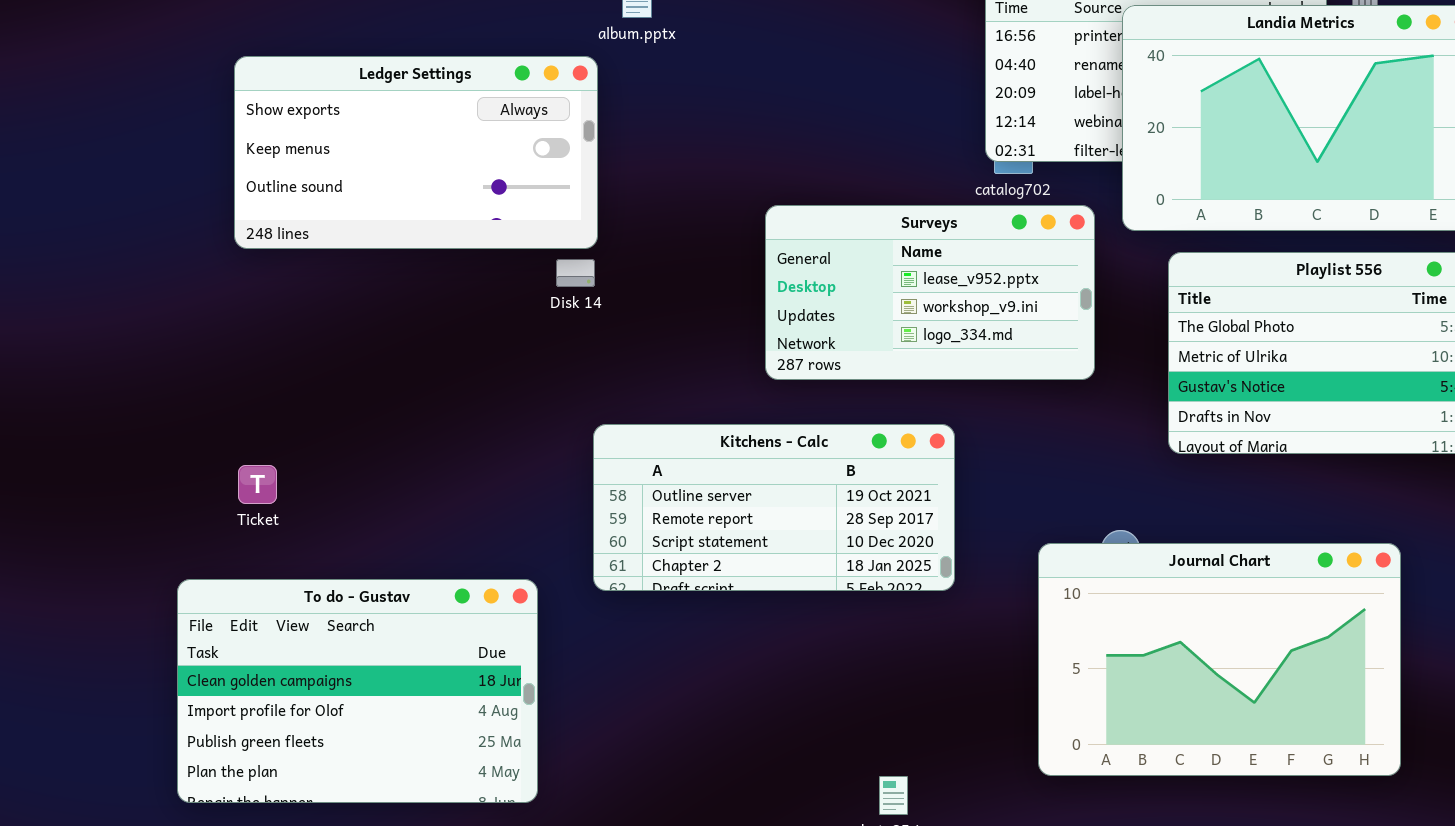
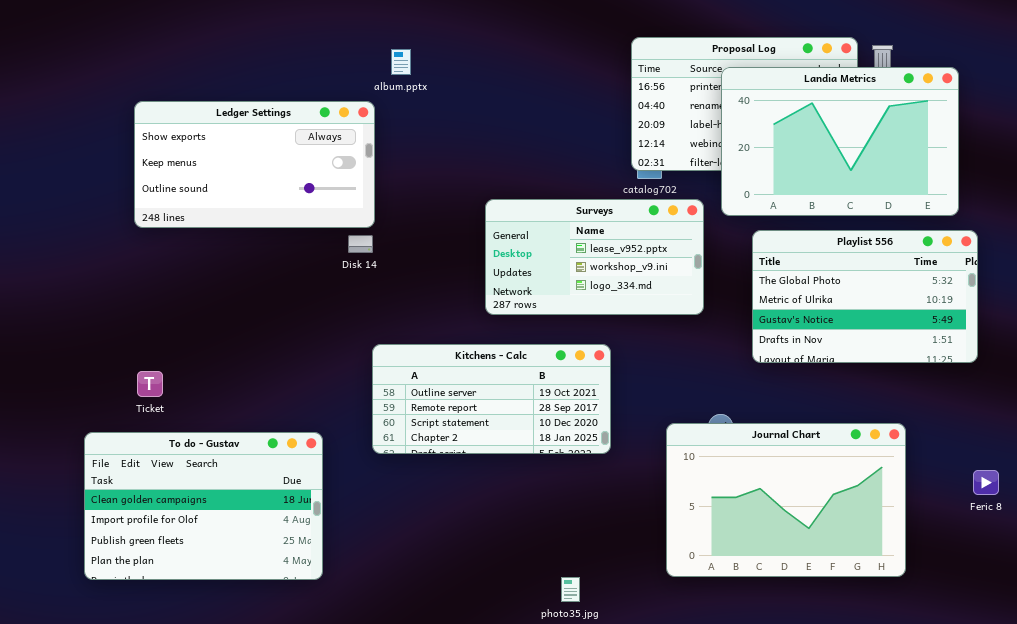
To do - Gustav: [177,579,538,803] -> [84,432,323,580], moved

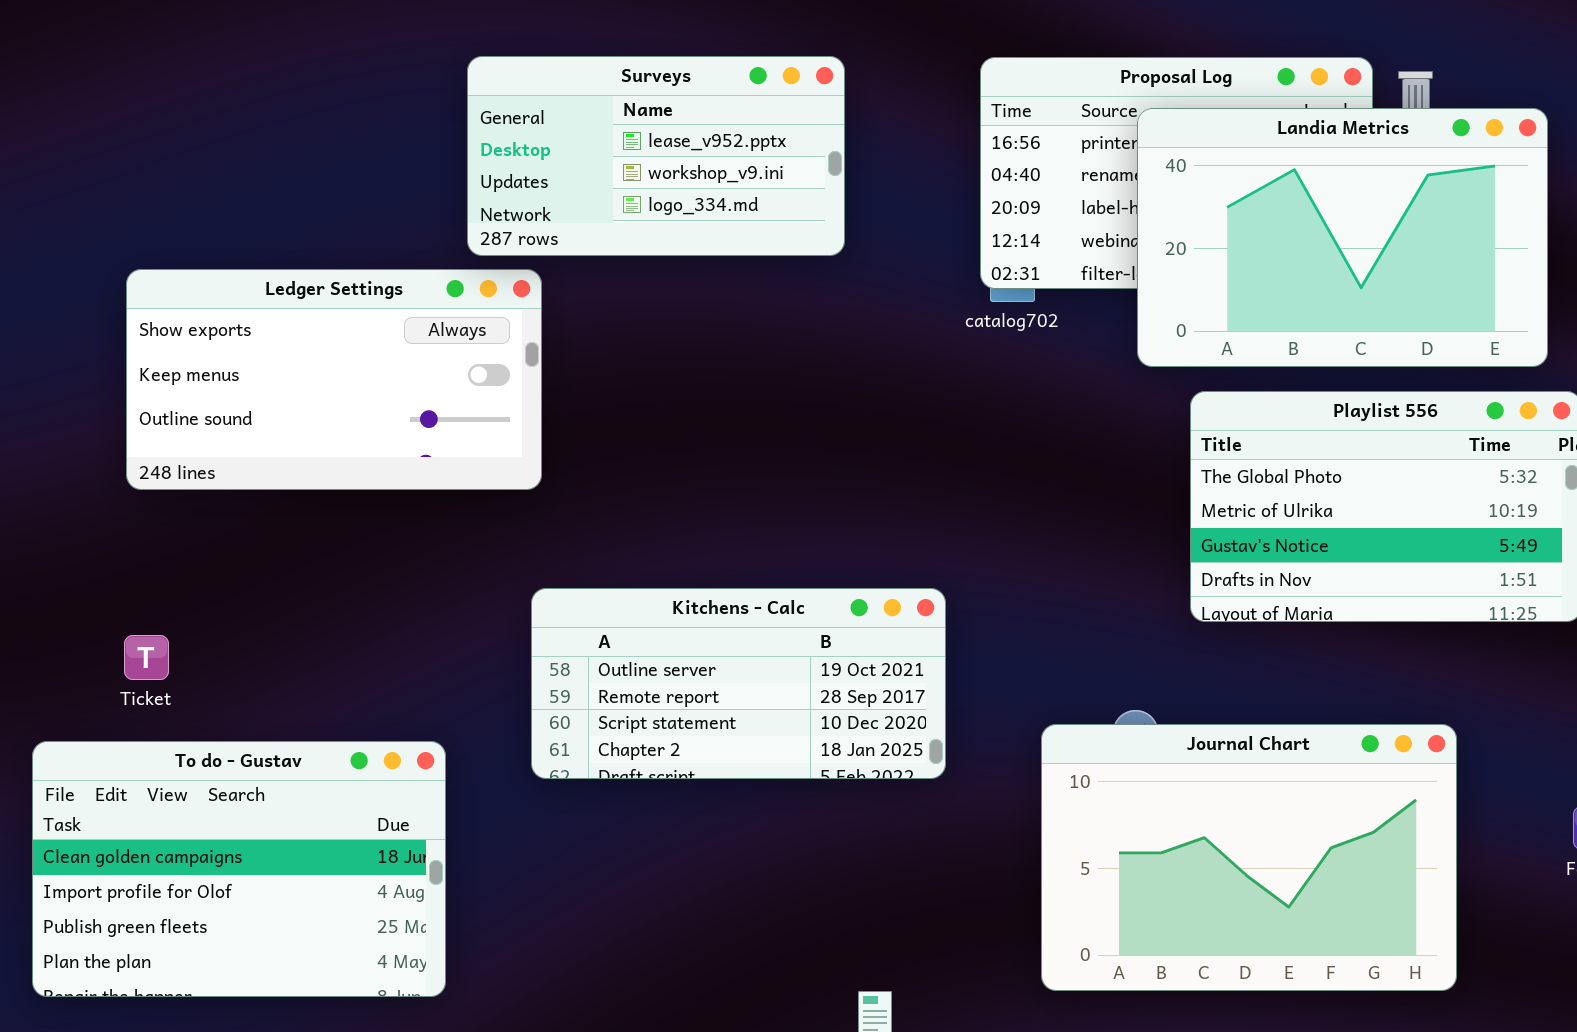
Ledger Settings: [134,101,375,228] -> [126,269,542,490], moved
Surveys: [485,199,704,315] -> [467,56,845,256], moved

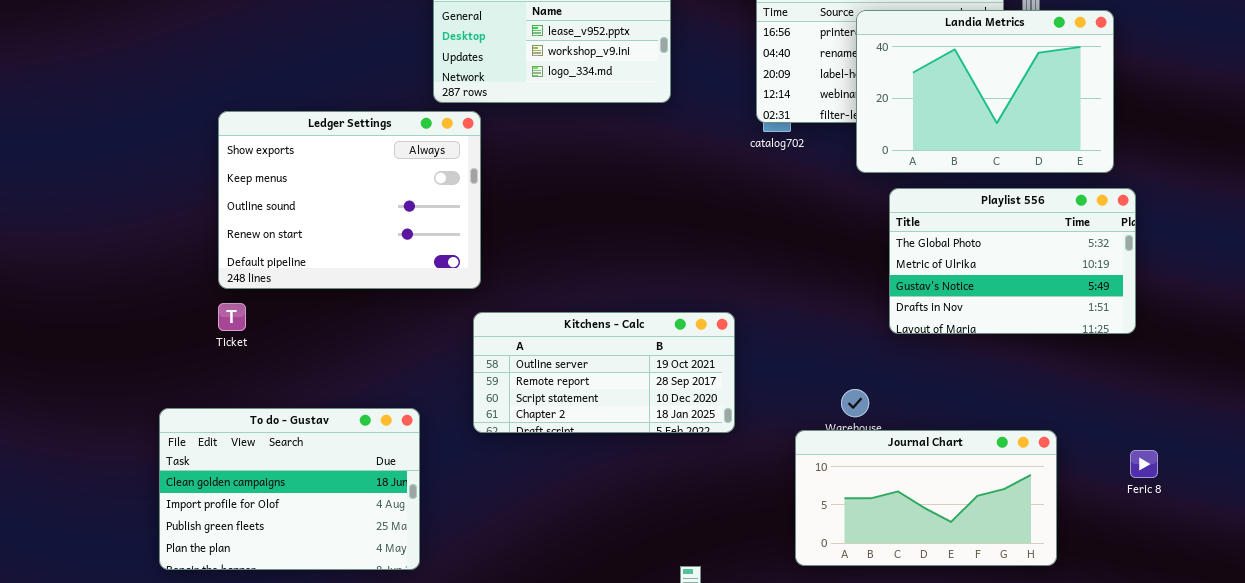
Ledger Settings: [126,269,542,490] -> [218,111,481,289], resized
Ticket: [124,635,169,680] -> [218,303,246,331], moved
Journal Chart: [1041,724,1457,991] -> [795,430,1057,566], resized

